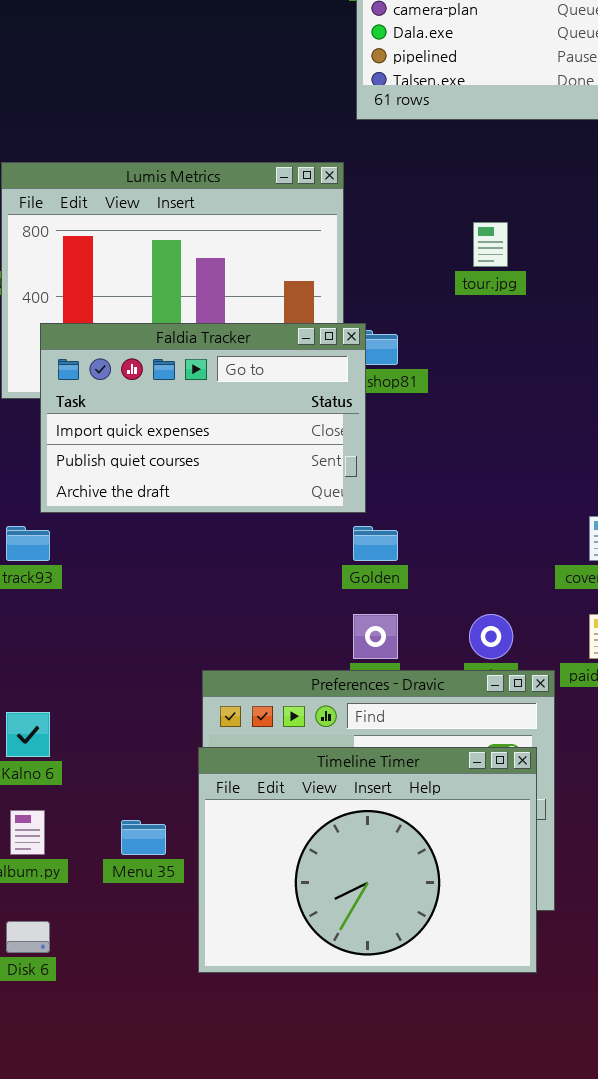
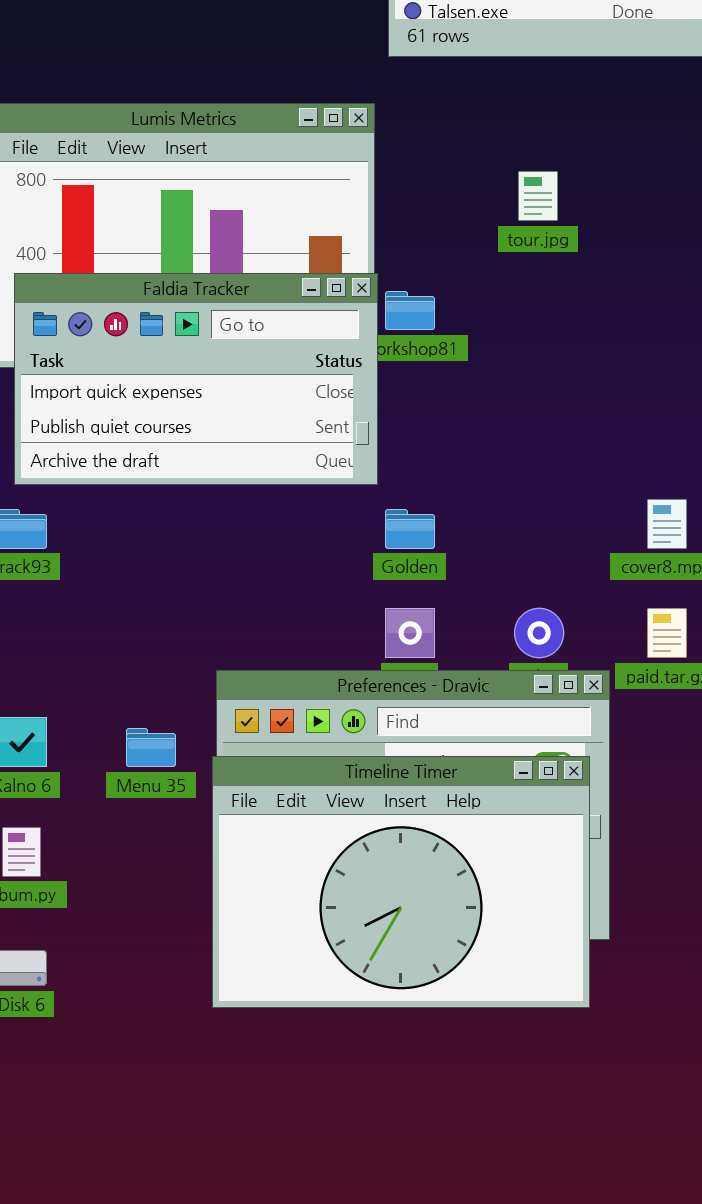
Faldia Tracker: [40,323,366,513] -> [14,273,378,485], moved
Menu 35: [121,820,166,855] -> [126,728,176,767], moved

